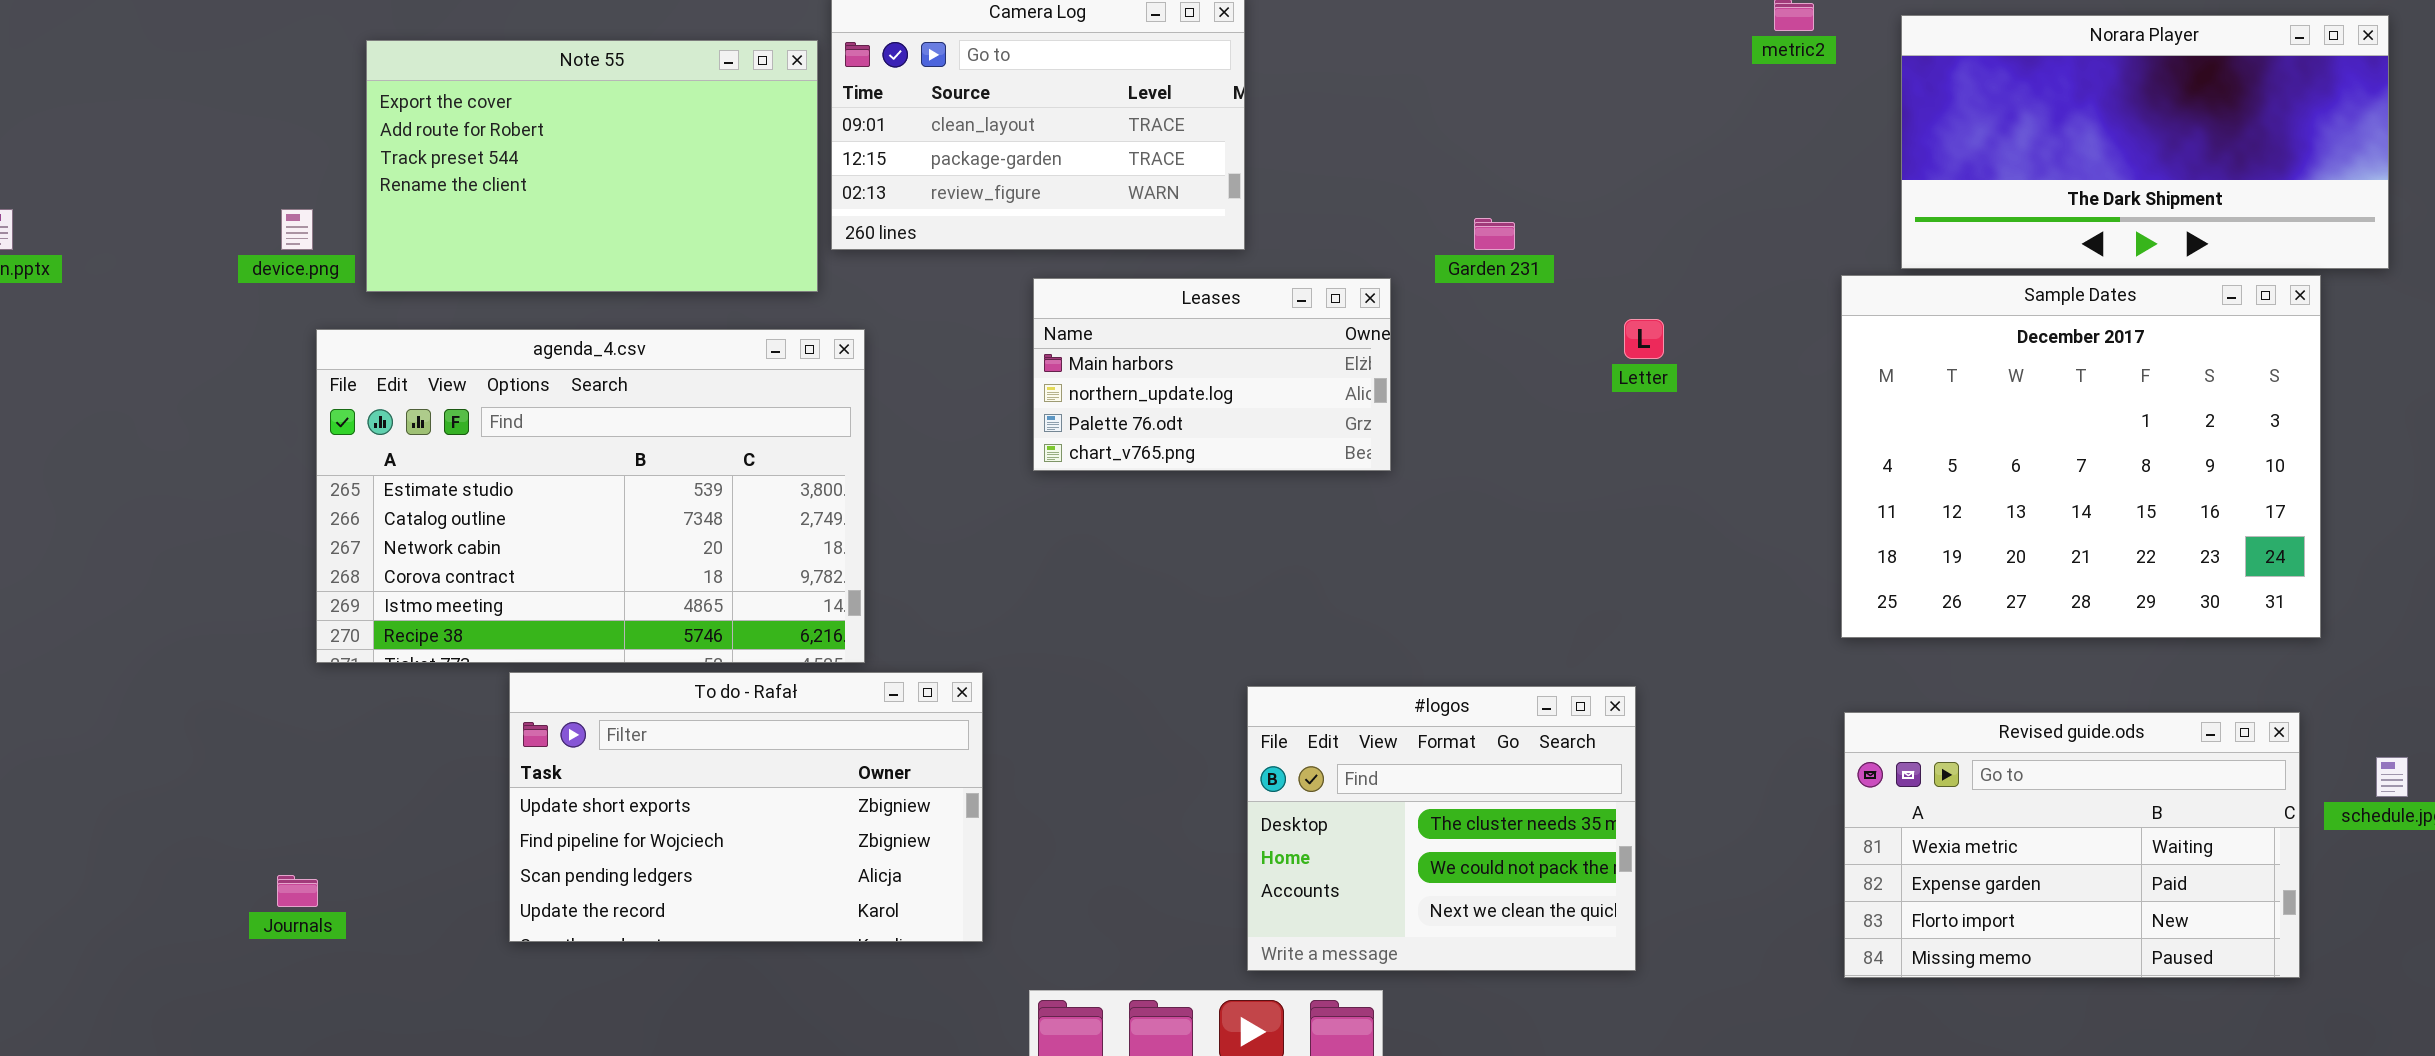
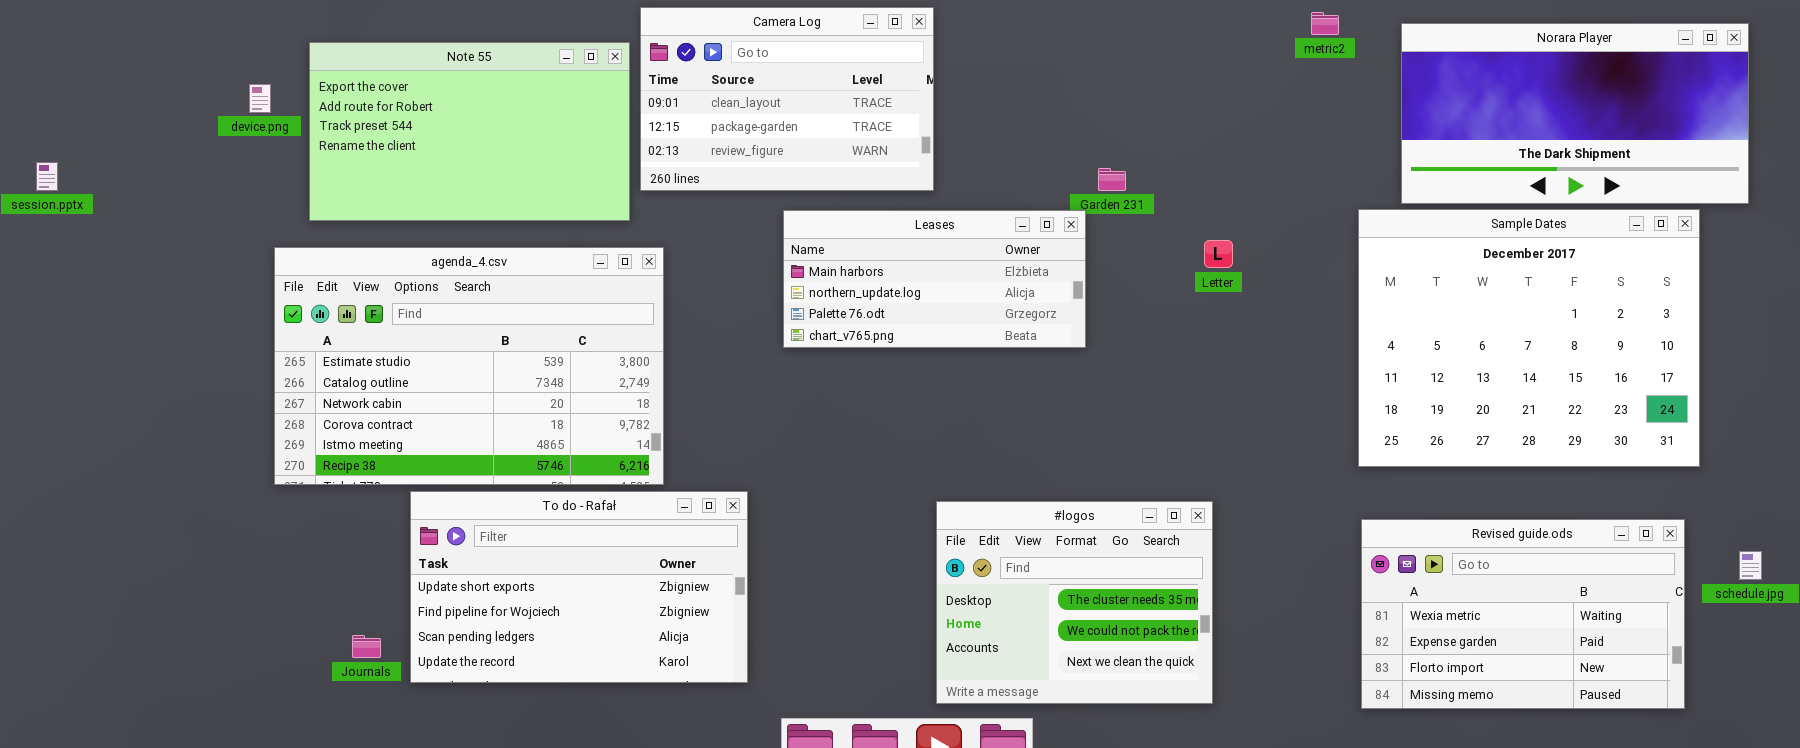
device.png: [281,209,313,250] -> [249,84,271,113], moved
Leases: [1033,278,1391,471] -> [783,210,1086,348], resized
Journals: [277,875,318,907] -> [352,635,381,658], moved

